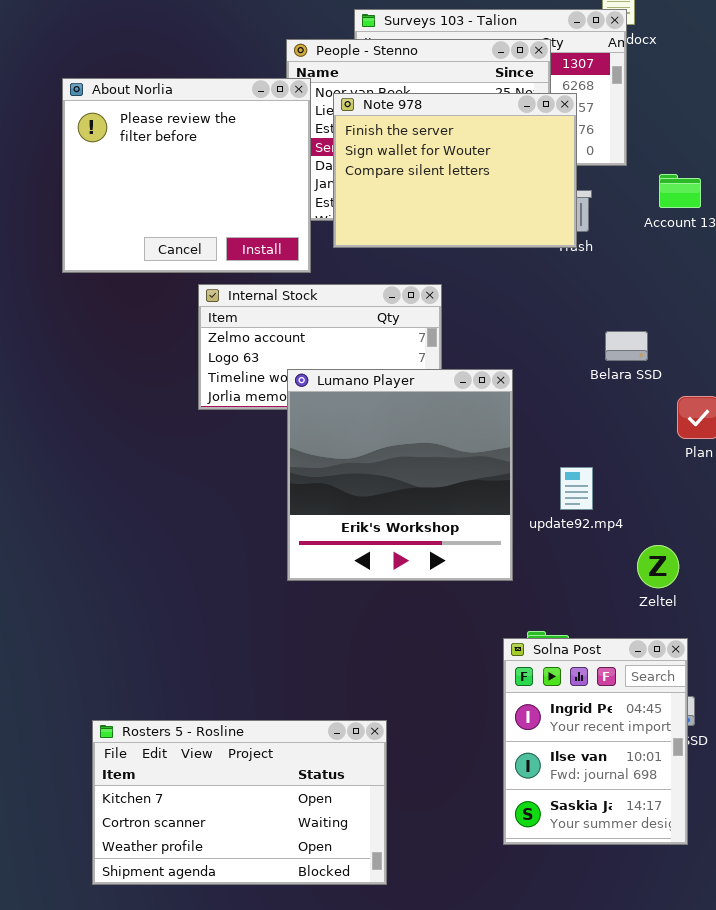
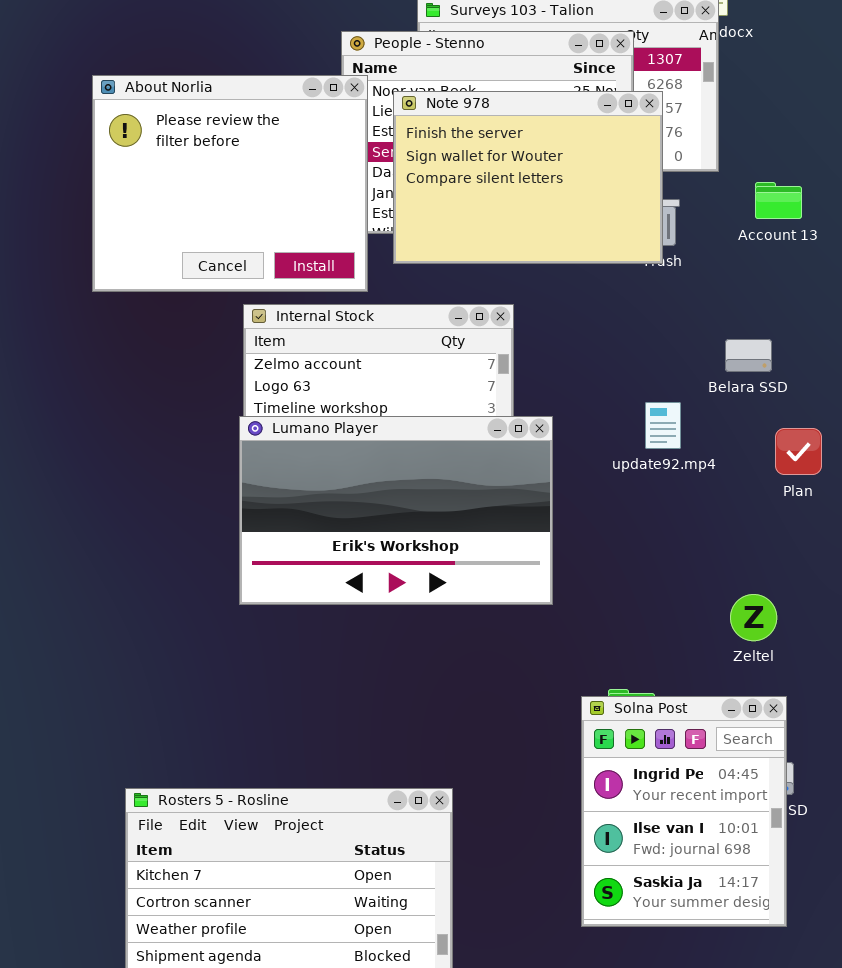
Belara SSD: [605,331,648,361] -> [725,339,772,372], moved
Lumano Player: [287,369,513,581] -> [239,416,553,605], moved, resized
update92.mp4: [560,467,593,510] -> [645,402,681,449], moved

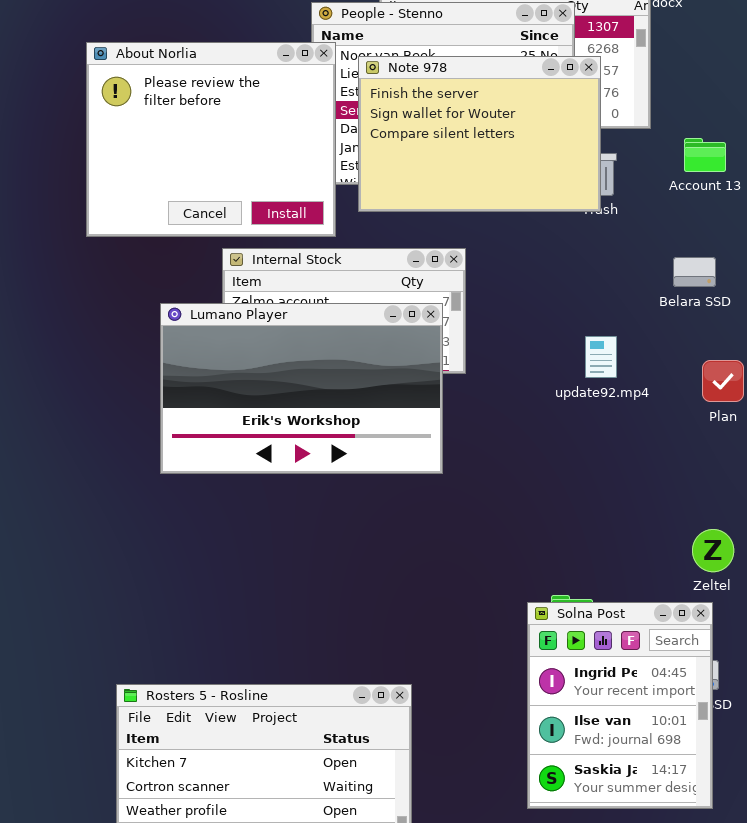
Belara SSD: [725,339,772,372] -> [673,257,716,287], moved
Lumano Player: [239,416,553,605] -> [160,303,443,474], moved
Zeltel: [730,594,777,641] -> [692,529,734,572], moved

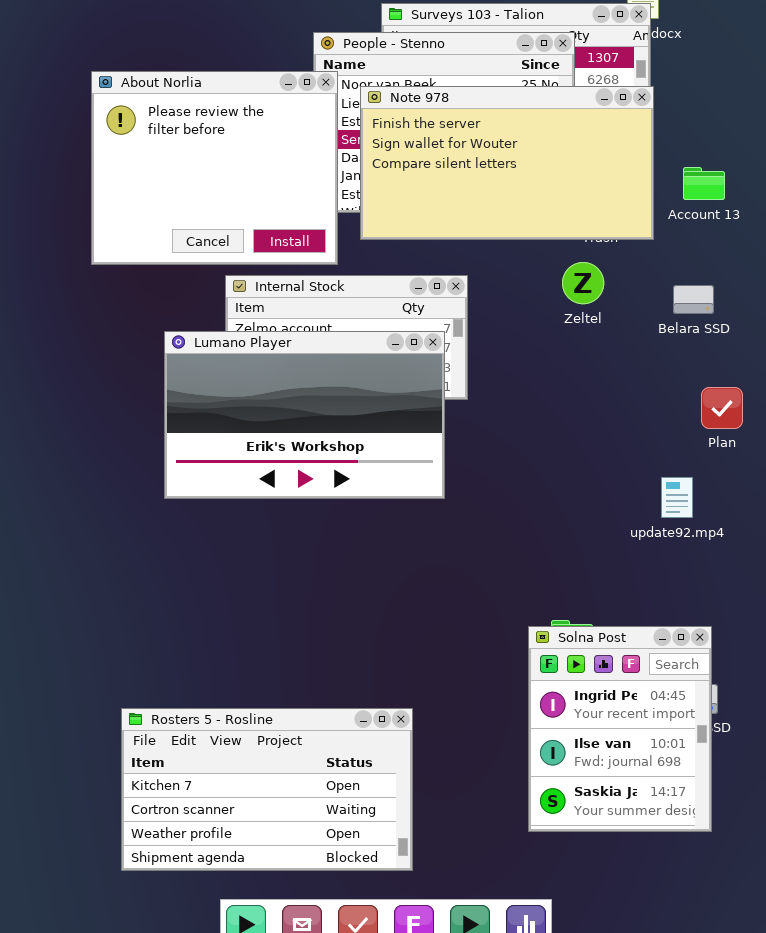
Note 978: [358,56,601,212] -> [360,86,654,240], resized
update92.mp4: [585,336,617,378] -> [661,477,693,518], moved
Zeltel: [692,529,734,572] -> [562,262,604,304], moved

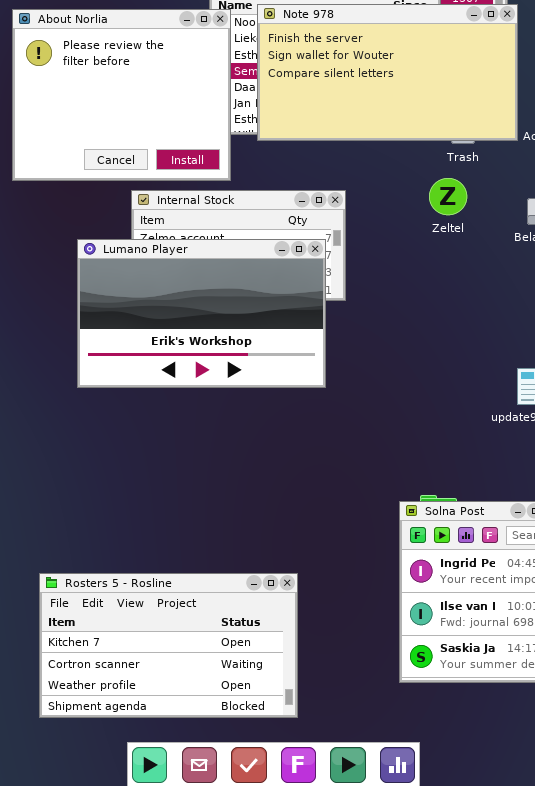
Note 978: [360,86,654,240] -> [257,4,518,141], moved

